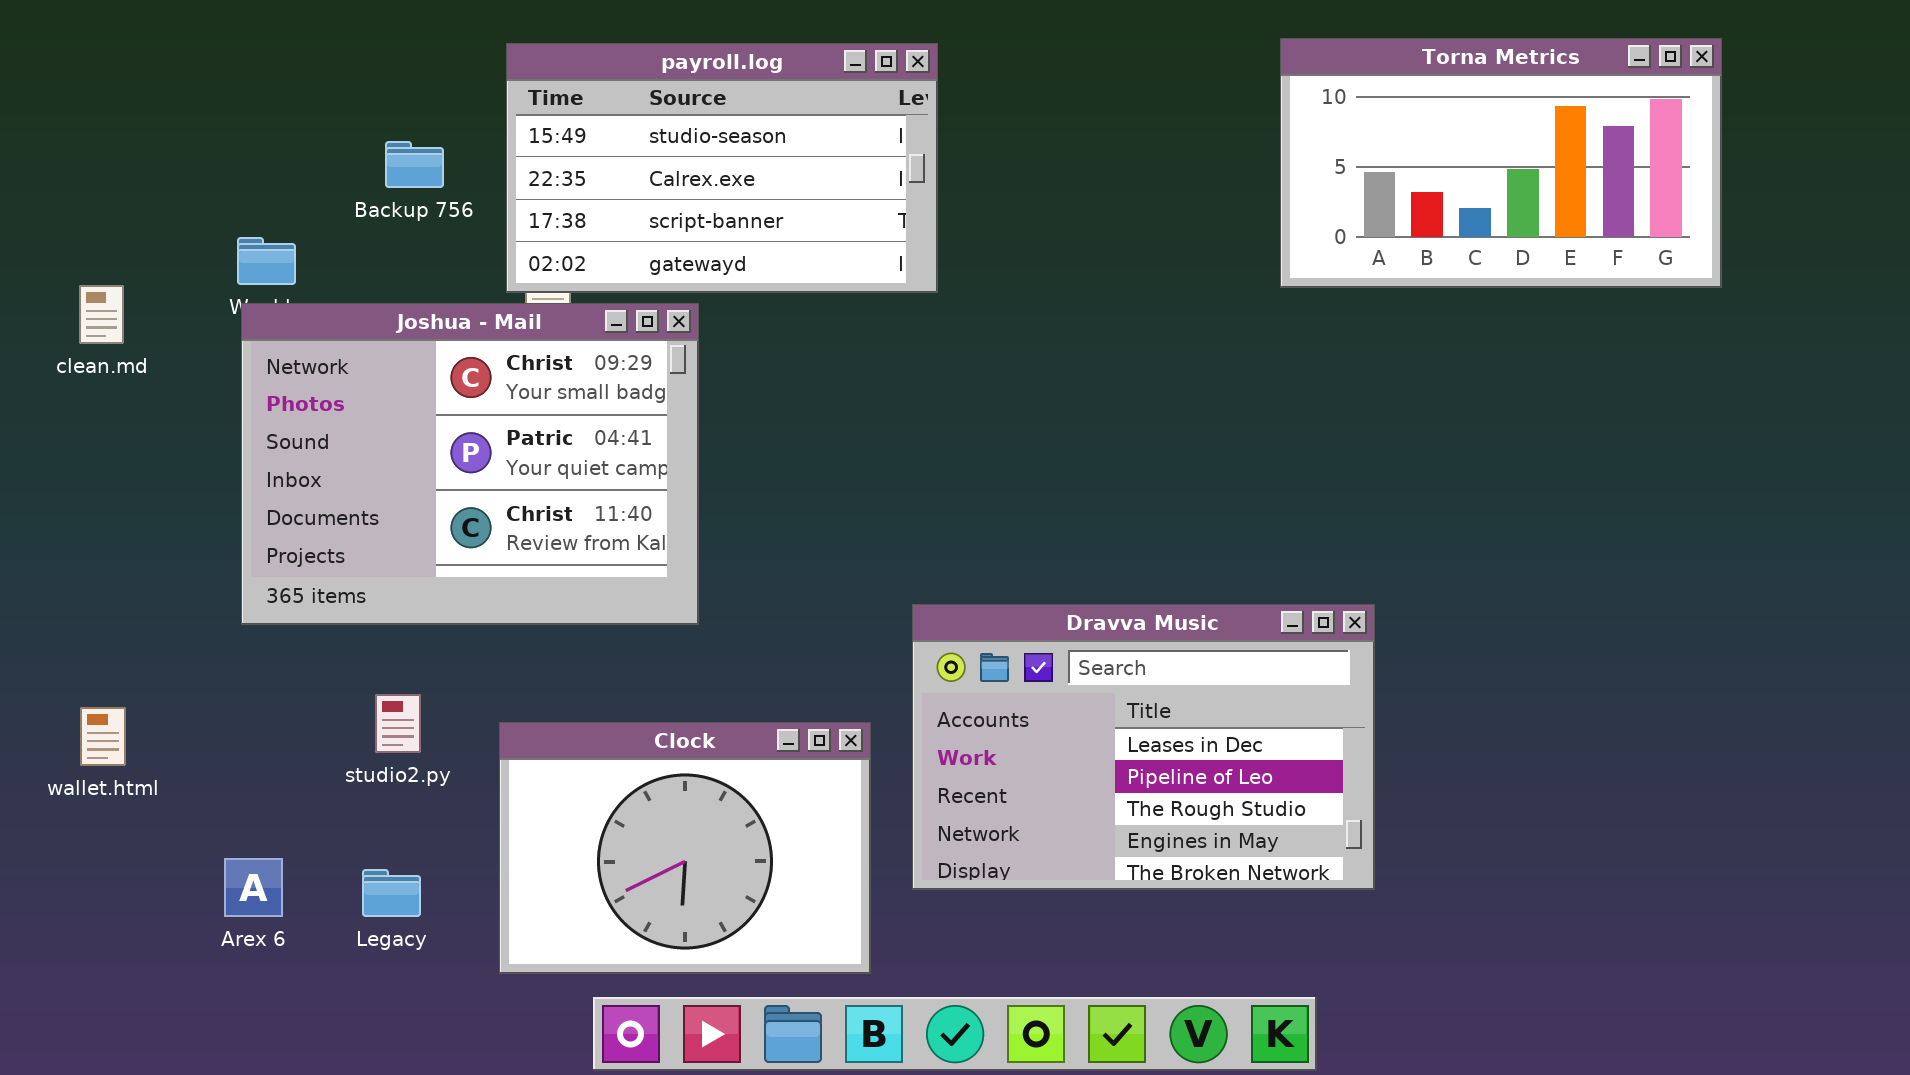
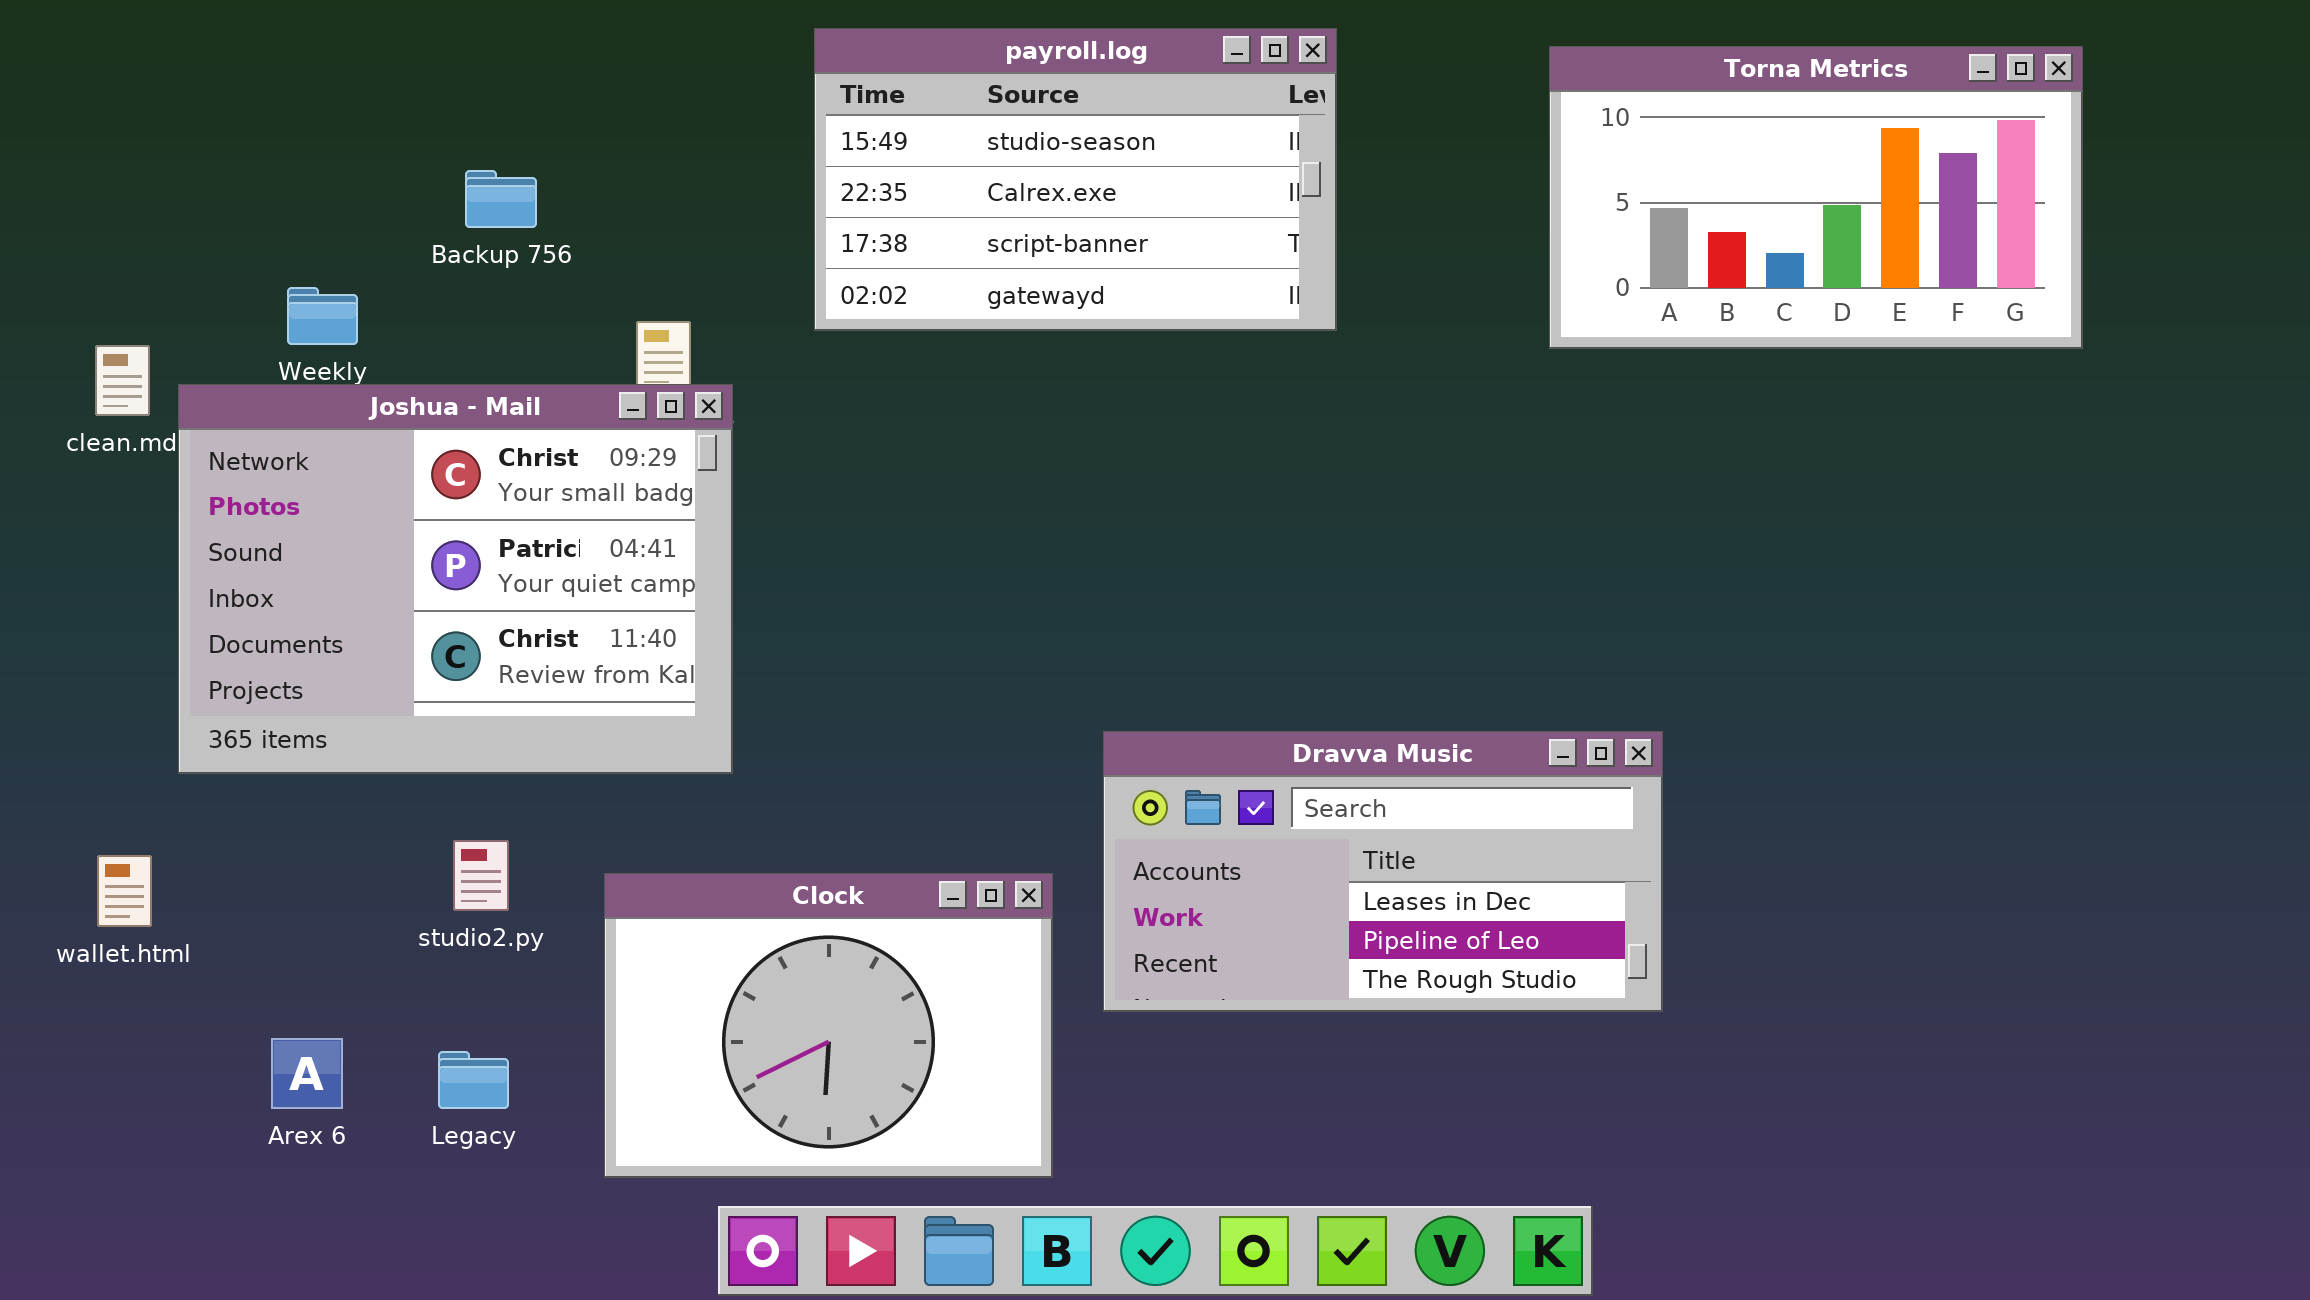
payroll.log: [506,43,938,293] -> [814,28,1337,331], moved
Joshua - Mail: [241,303,699,625] -> [178,384,733,774], moved
Dravva Music: [912,604,1375,890] -> [1103,731,1663,1012], resized

